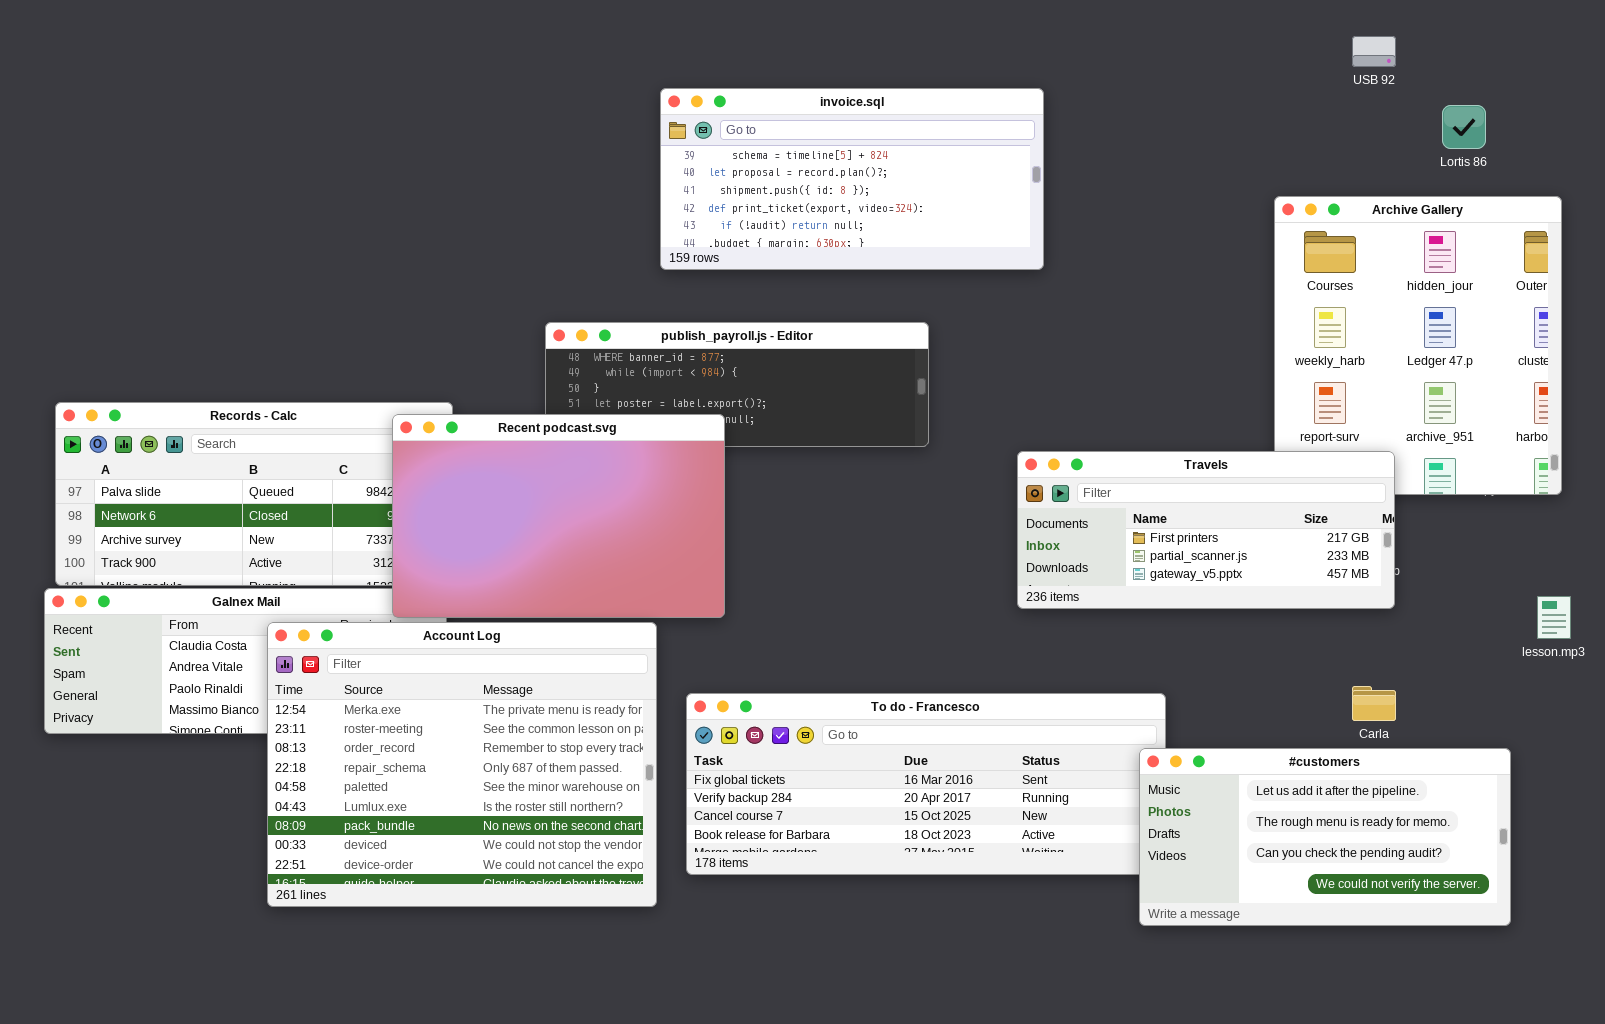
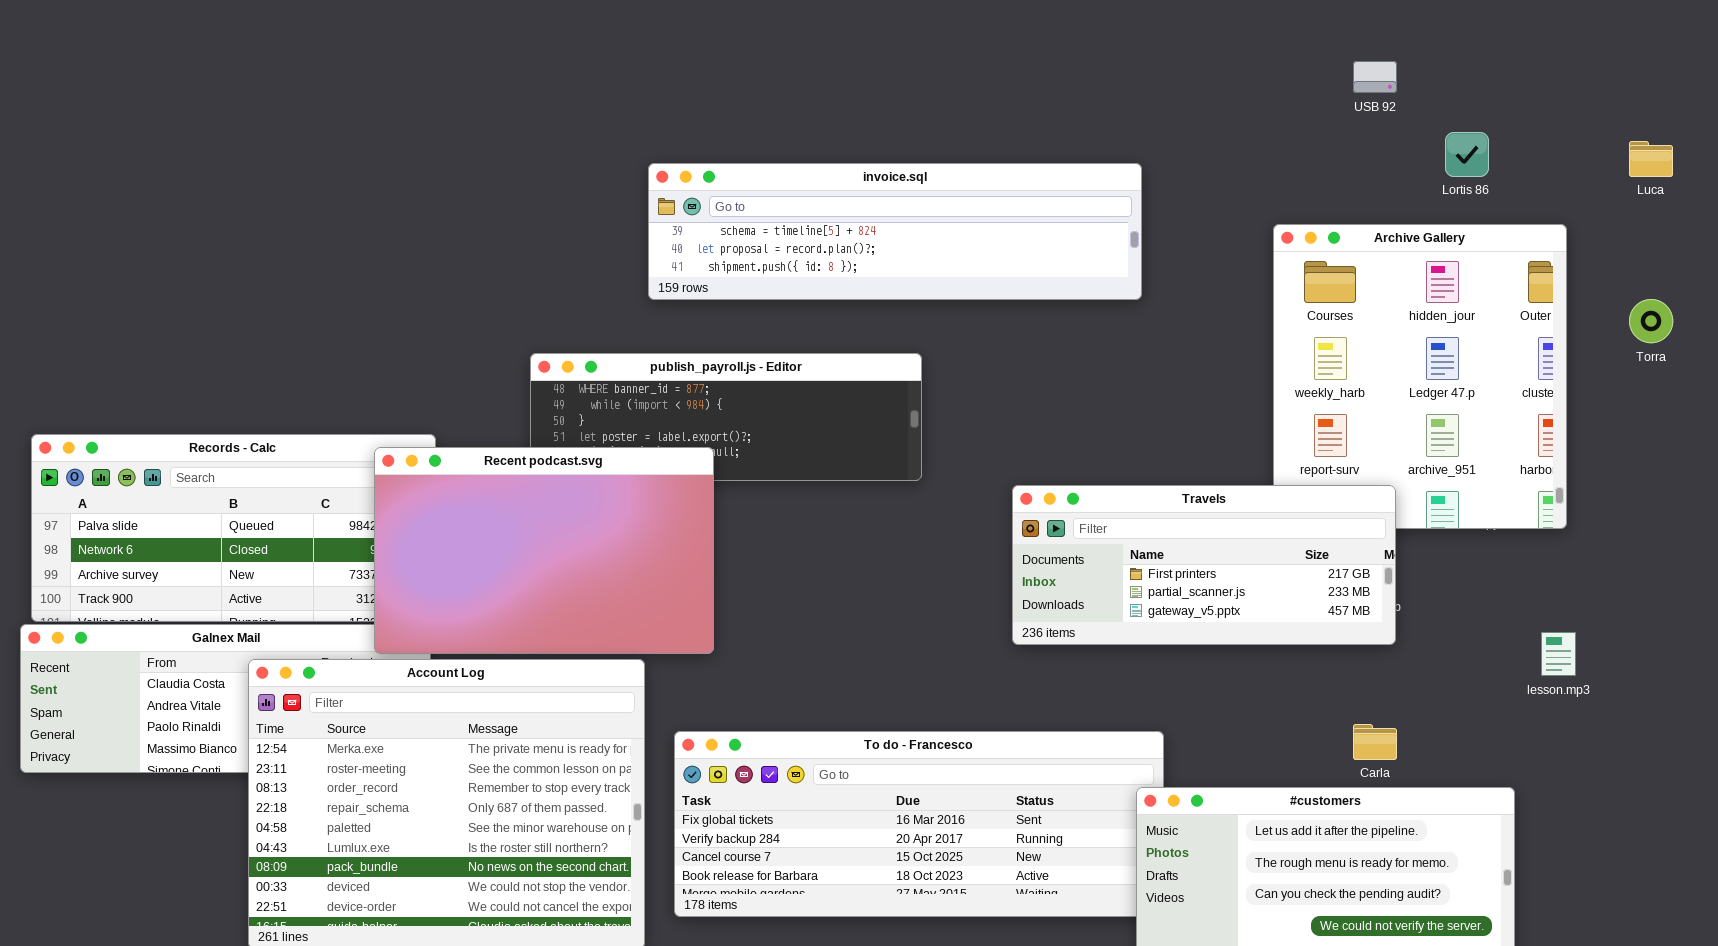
invoice.sql: [660,88,1044,270] -> [648,163,1142,300], resized

